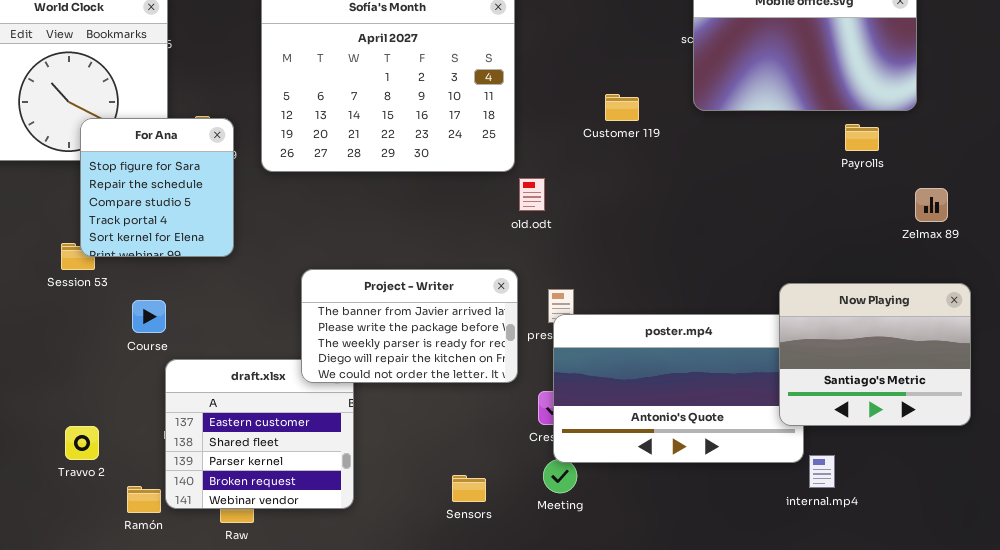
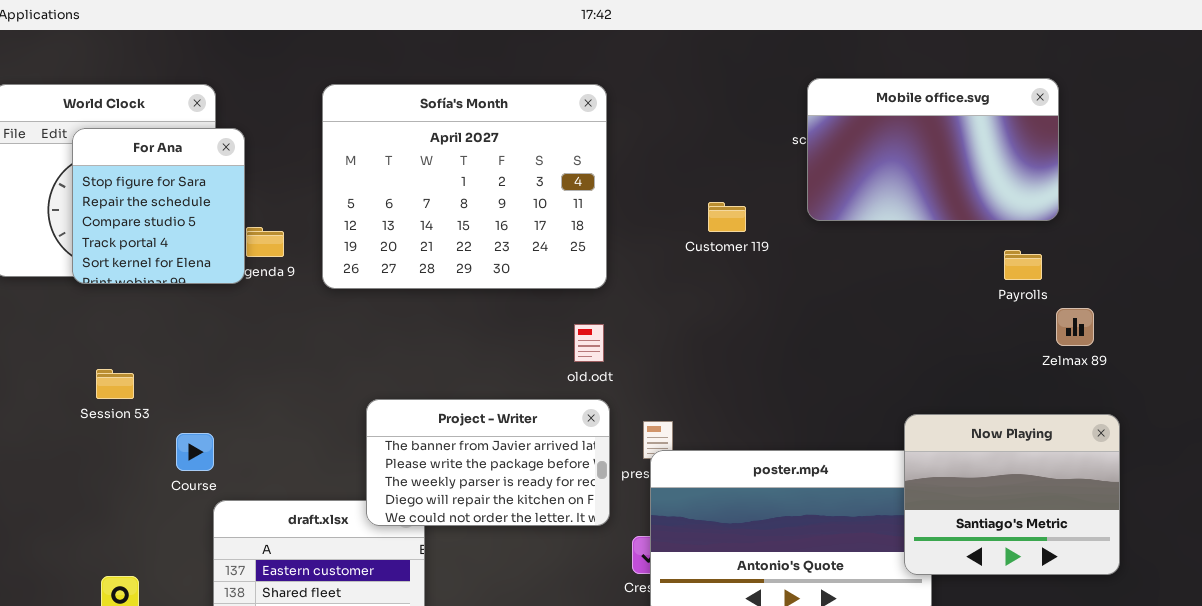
For Ana: [80,118,234,257] -> [72,128,245,284], moved
Payrolls: [845,124,879,151] -> [1004,250,1042,280], moved
old.odt: [519,178,545,211] -> [574,324,604,362], moved

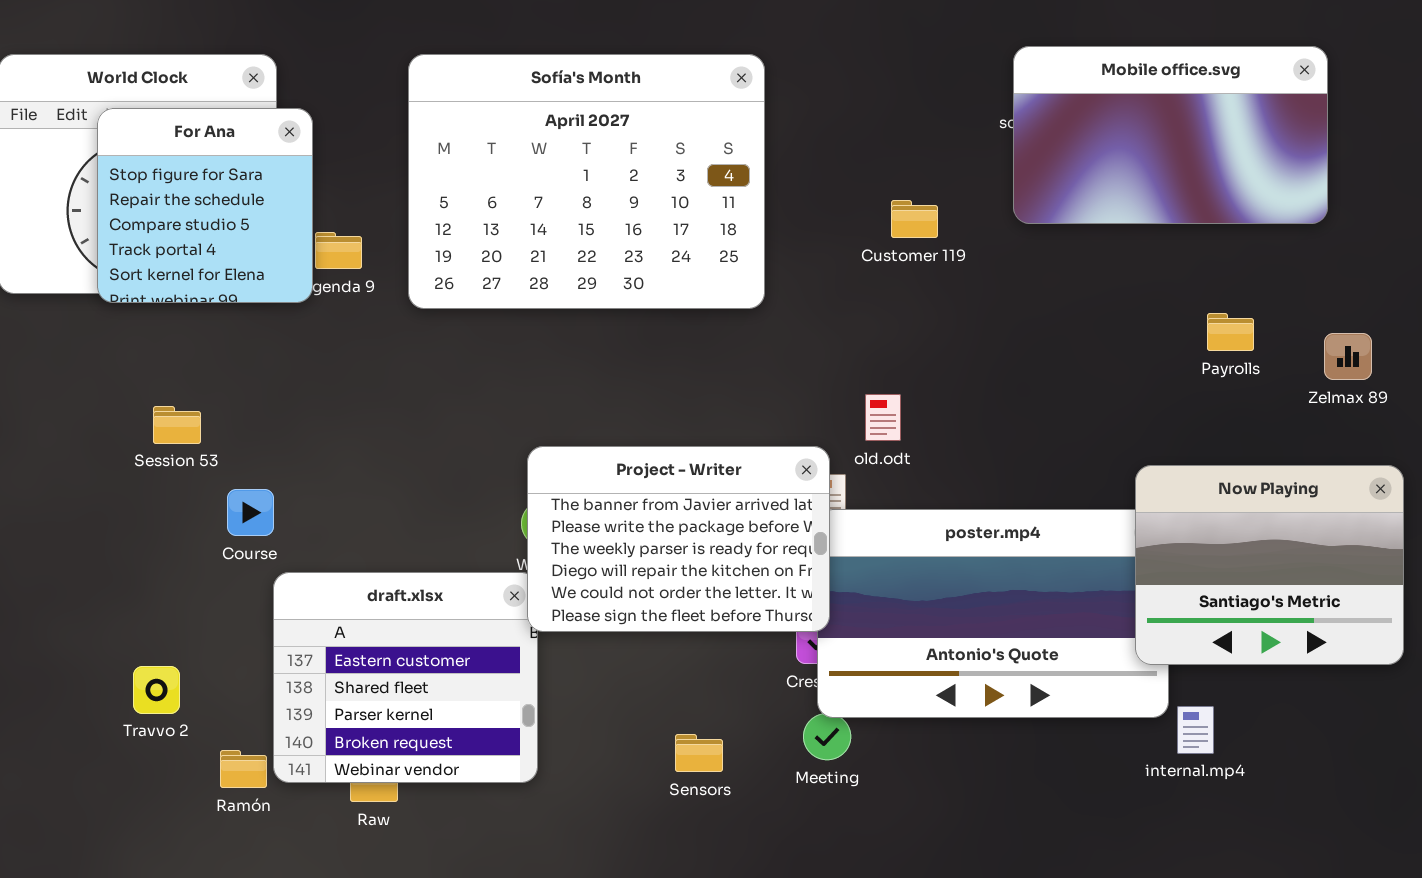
Payrolls: [1004,250,1042,280] -> [1207,313,1254,351], moved
old.odt: [574,324,604,362] -> [865,394,901,441], moved
Session 53: [96,369,134,399] -> [153,406,201,444], moved
Project - Writer: [366,399,610,526] -> [527,446,830,632], moved, resized

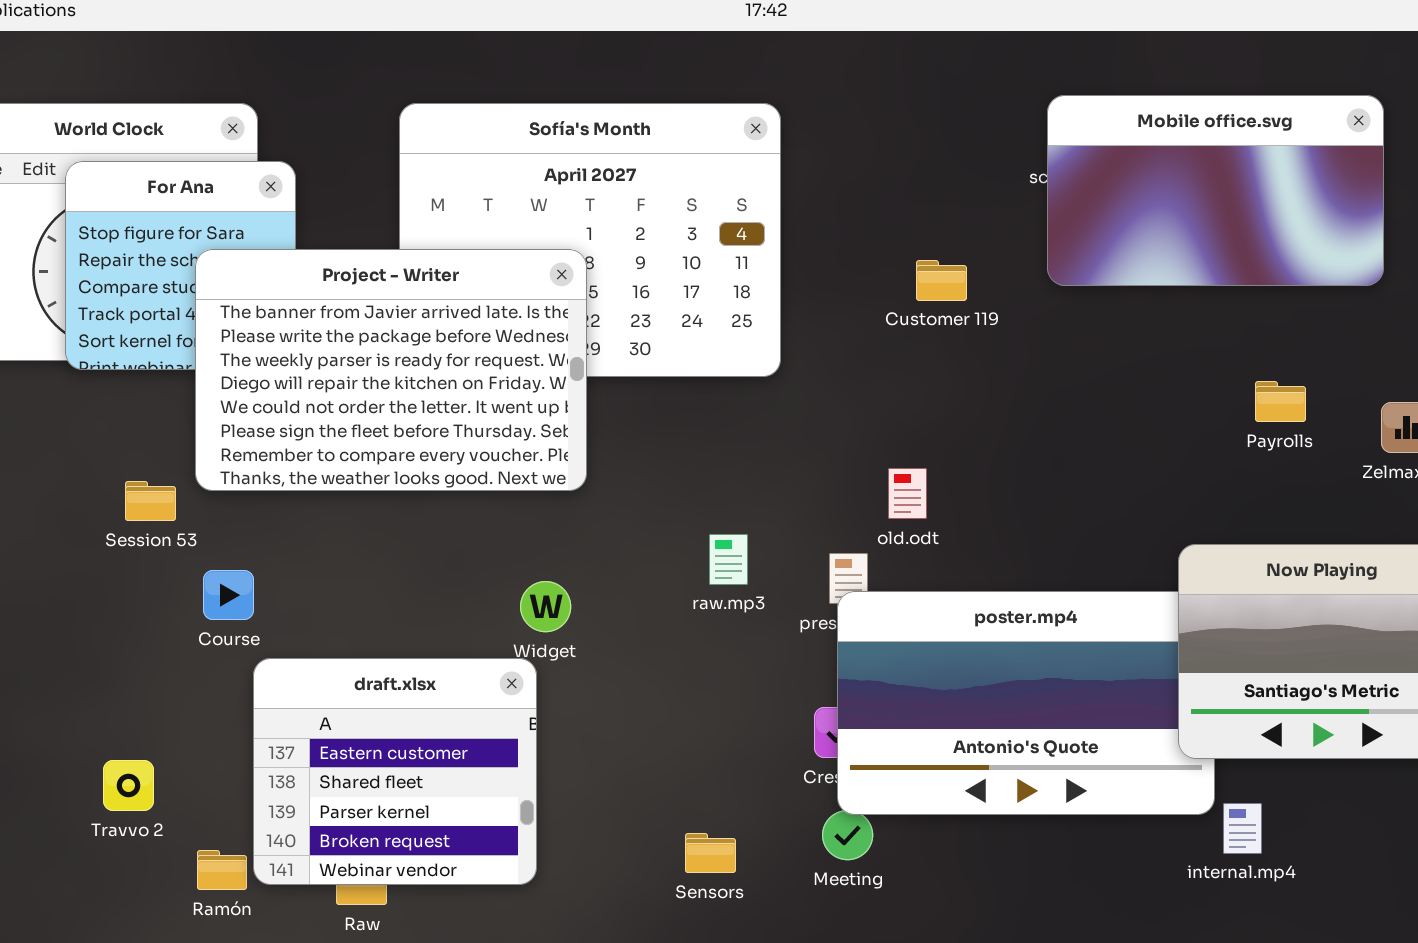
Project - Writer: [527,446,830,632] -> [195,249,587,491], moved, resized

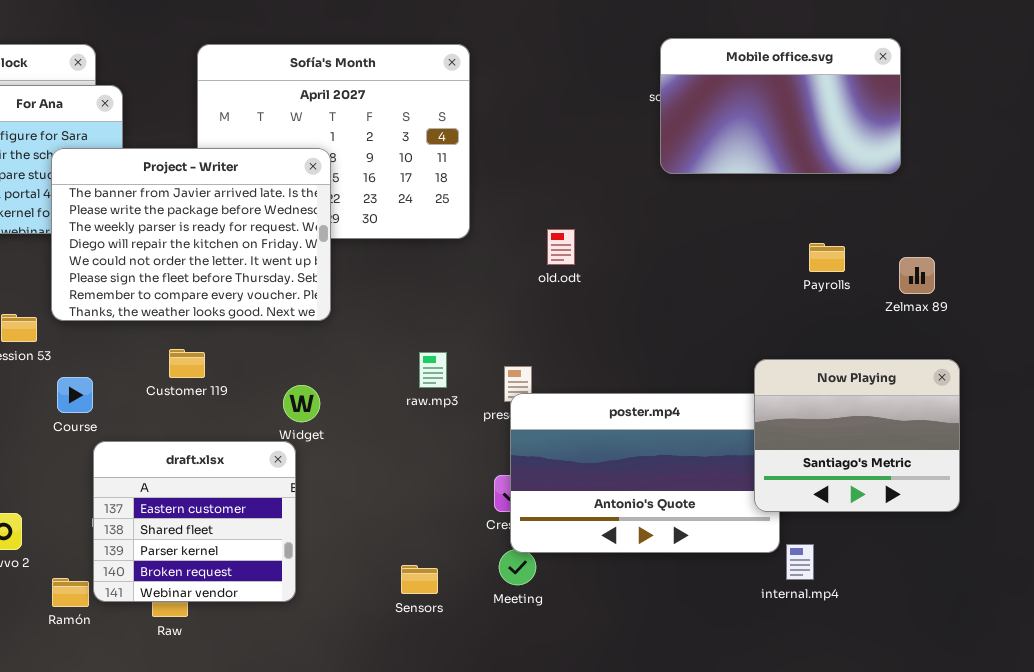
Customer 119: [916,260,967,301] -> [169,349,205,378], moved
old.odt: [888,468,927,519] -> [547,229,575,265], moved

